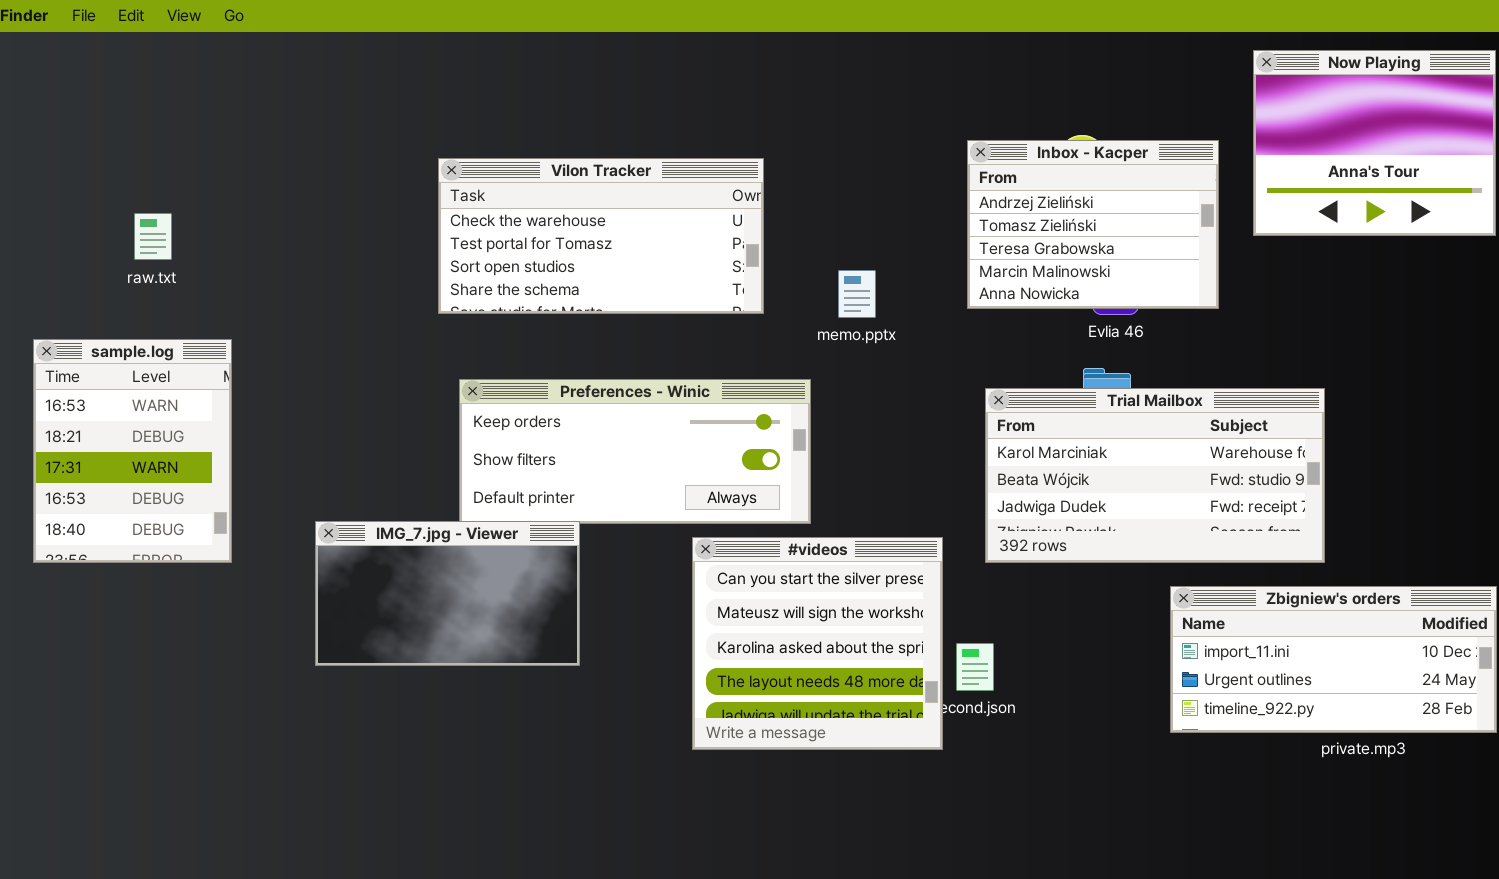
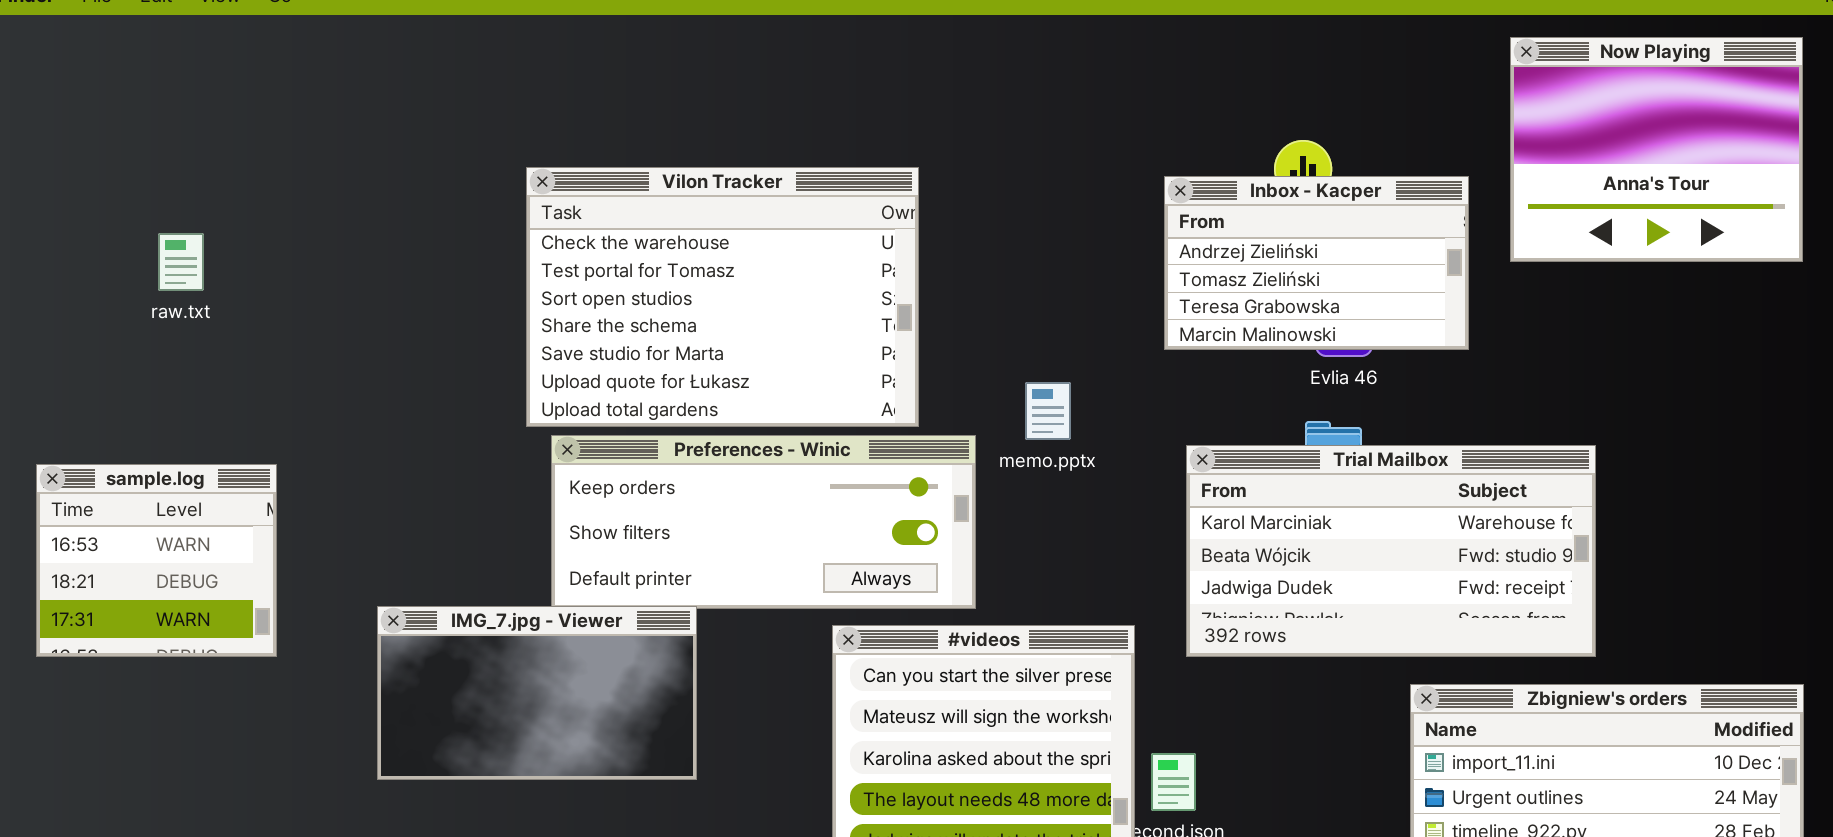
Inbox - Kacper: [967,140,1219,309] -> [1164,176,1469,350], resized
Vilon Tracker: [438,158,764,314] -> [526,167,919,427], resized
memo.pptx: [838,270,876,318] -> [1025,382,1071,440], moved
sample.log: [33,339,232,563] -> [36,464,277,657], resized

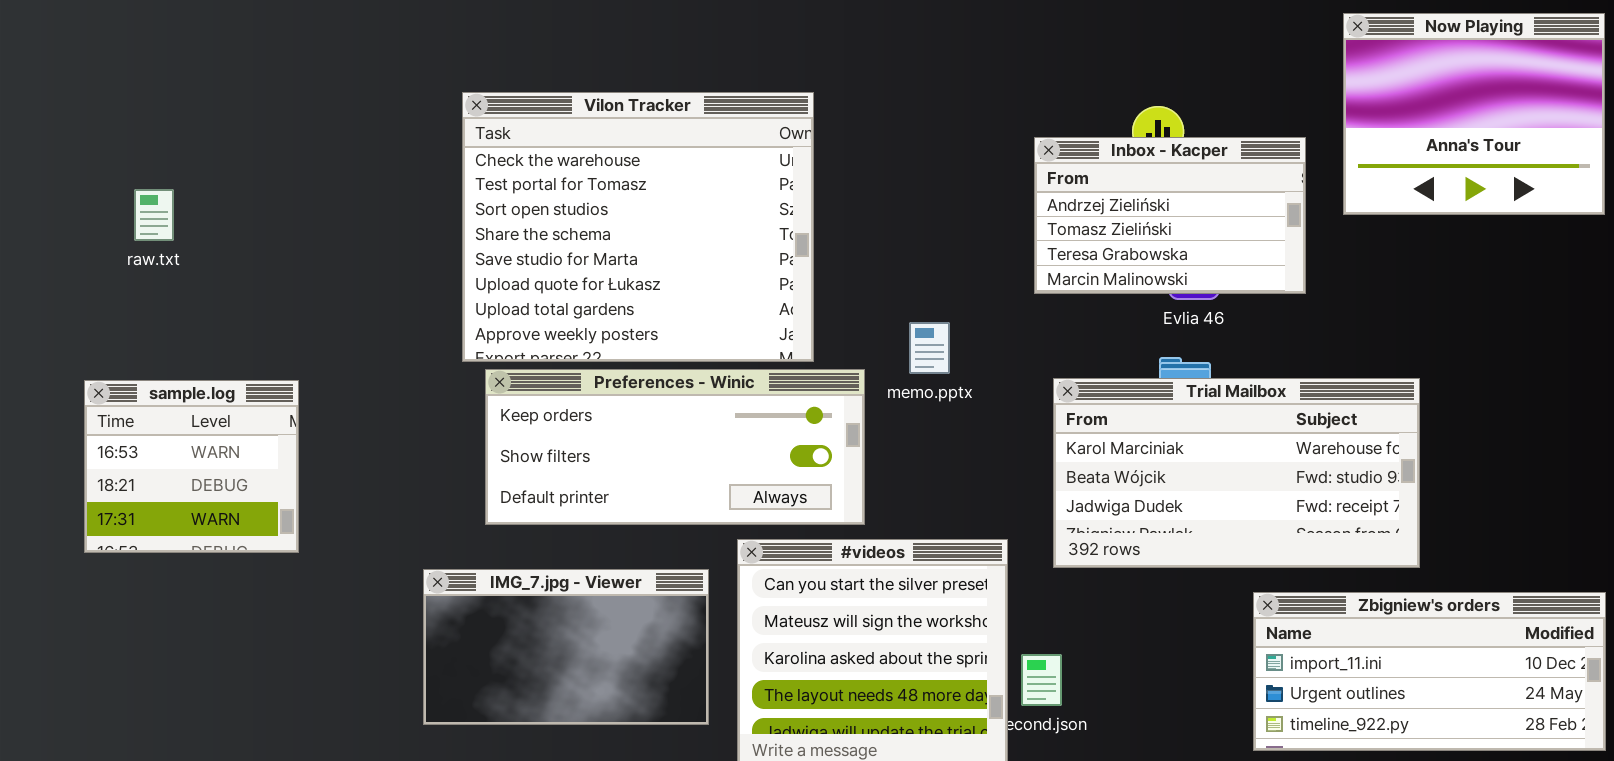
Vilon Tracker: [526,167,919,427] -> [462,92,814,362], resized
sample.log: [36,464,277,657] -> [84,380,299,553], moved
IMG_7.jpg - Viewer: [377,606,697,780] -> [423,569,709,725], moved

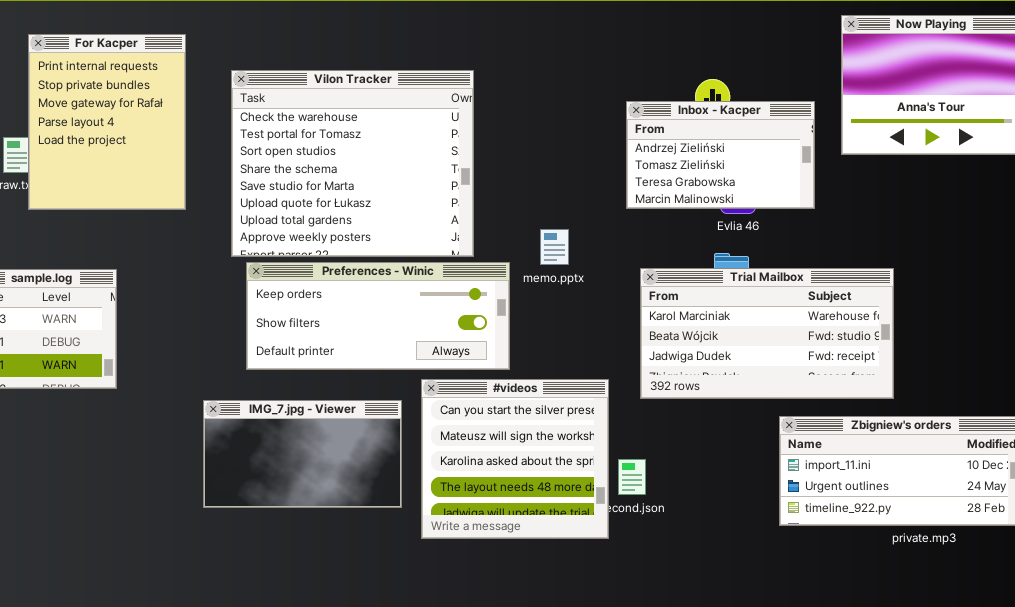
For Kacper: none -> [28,34,186,210], opened

